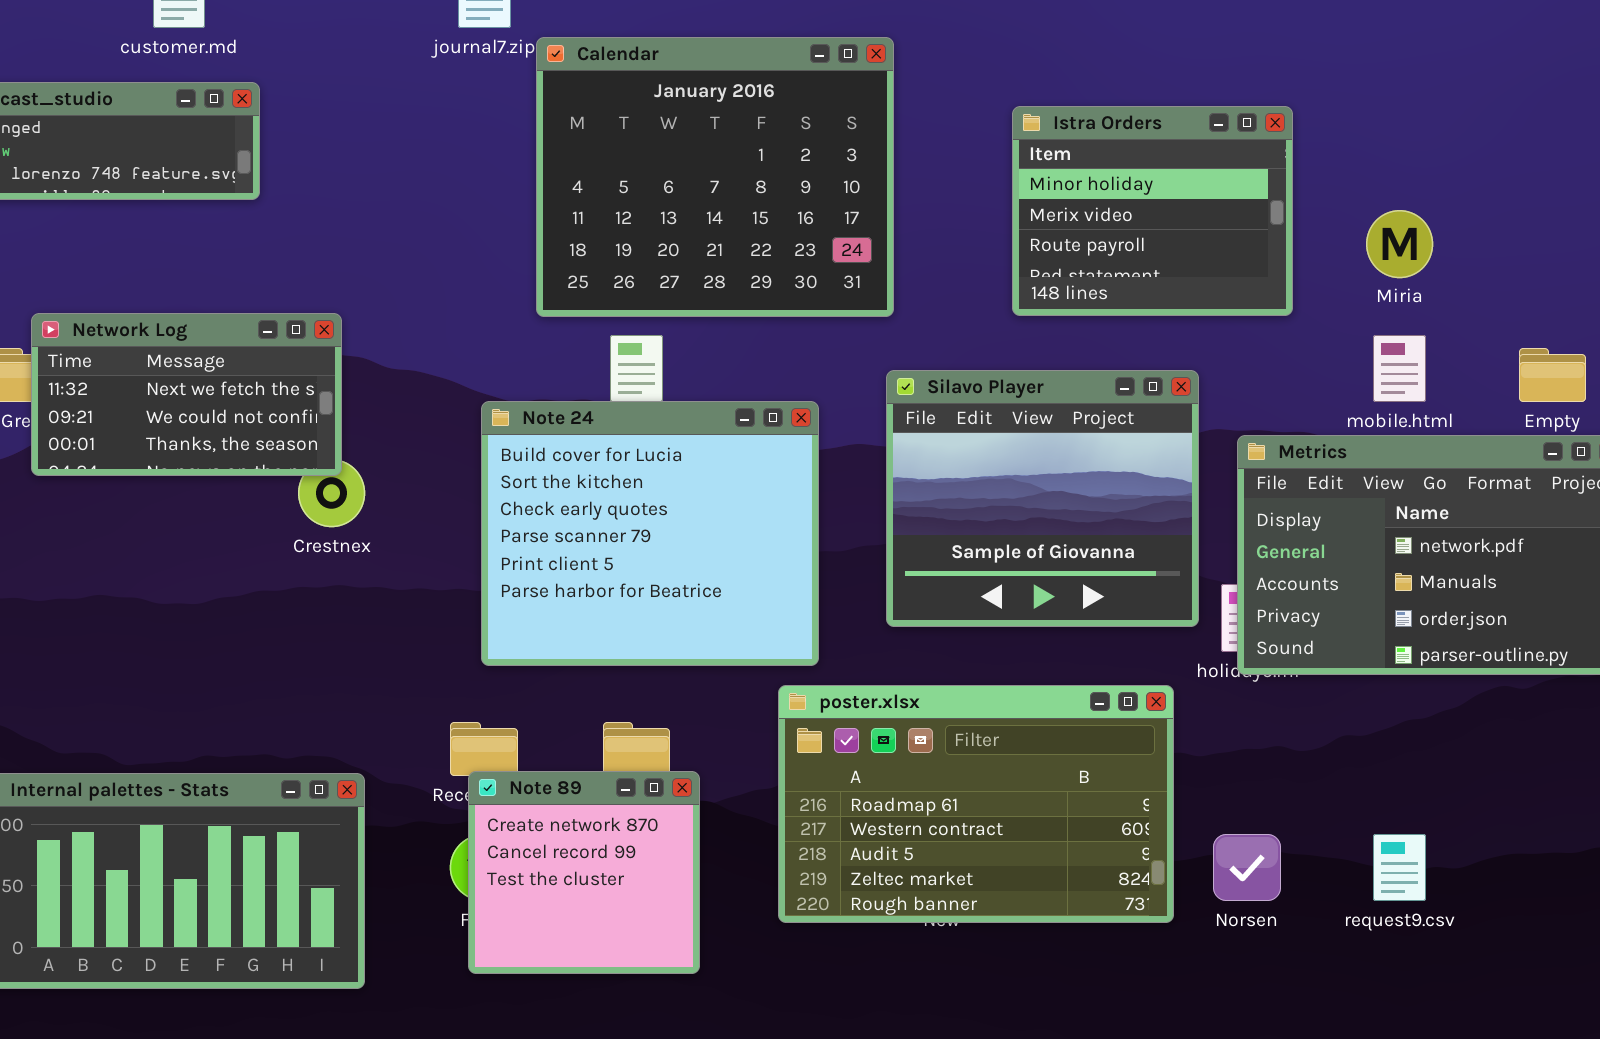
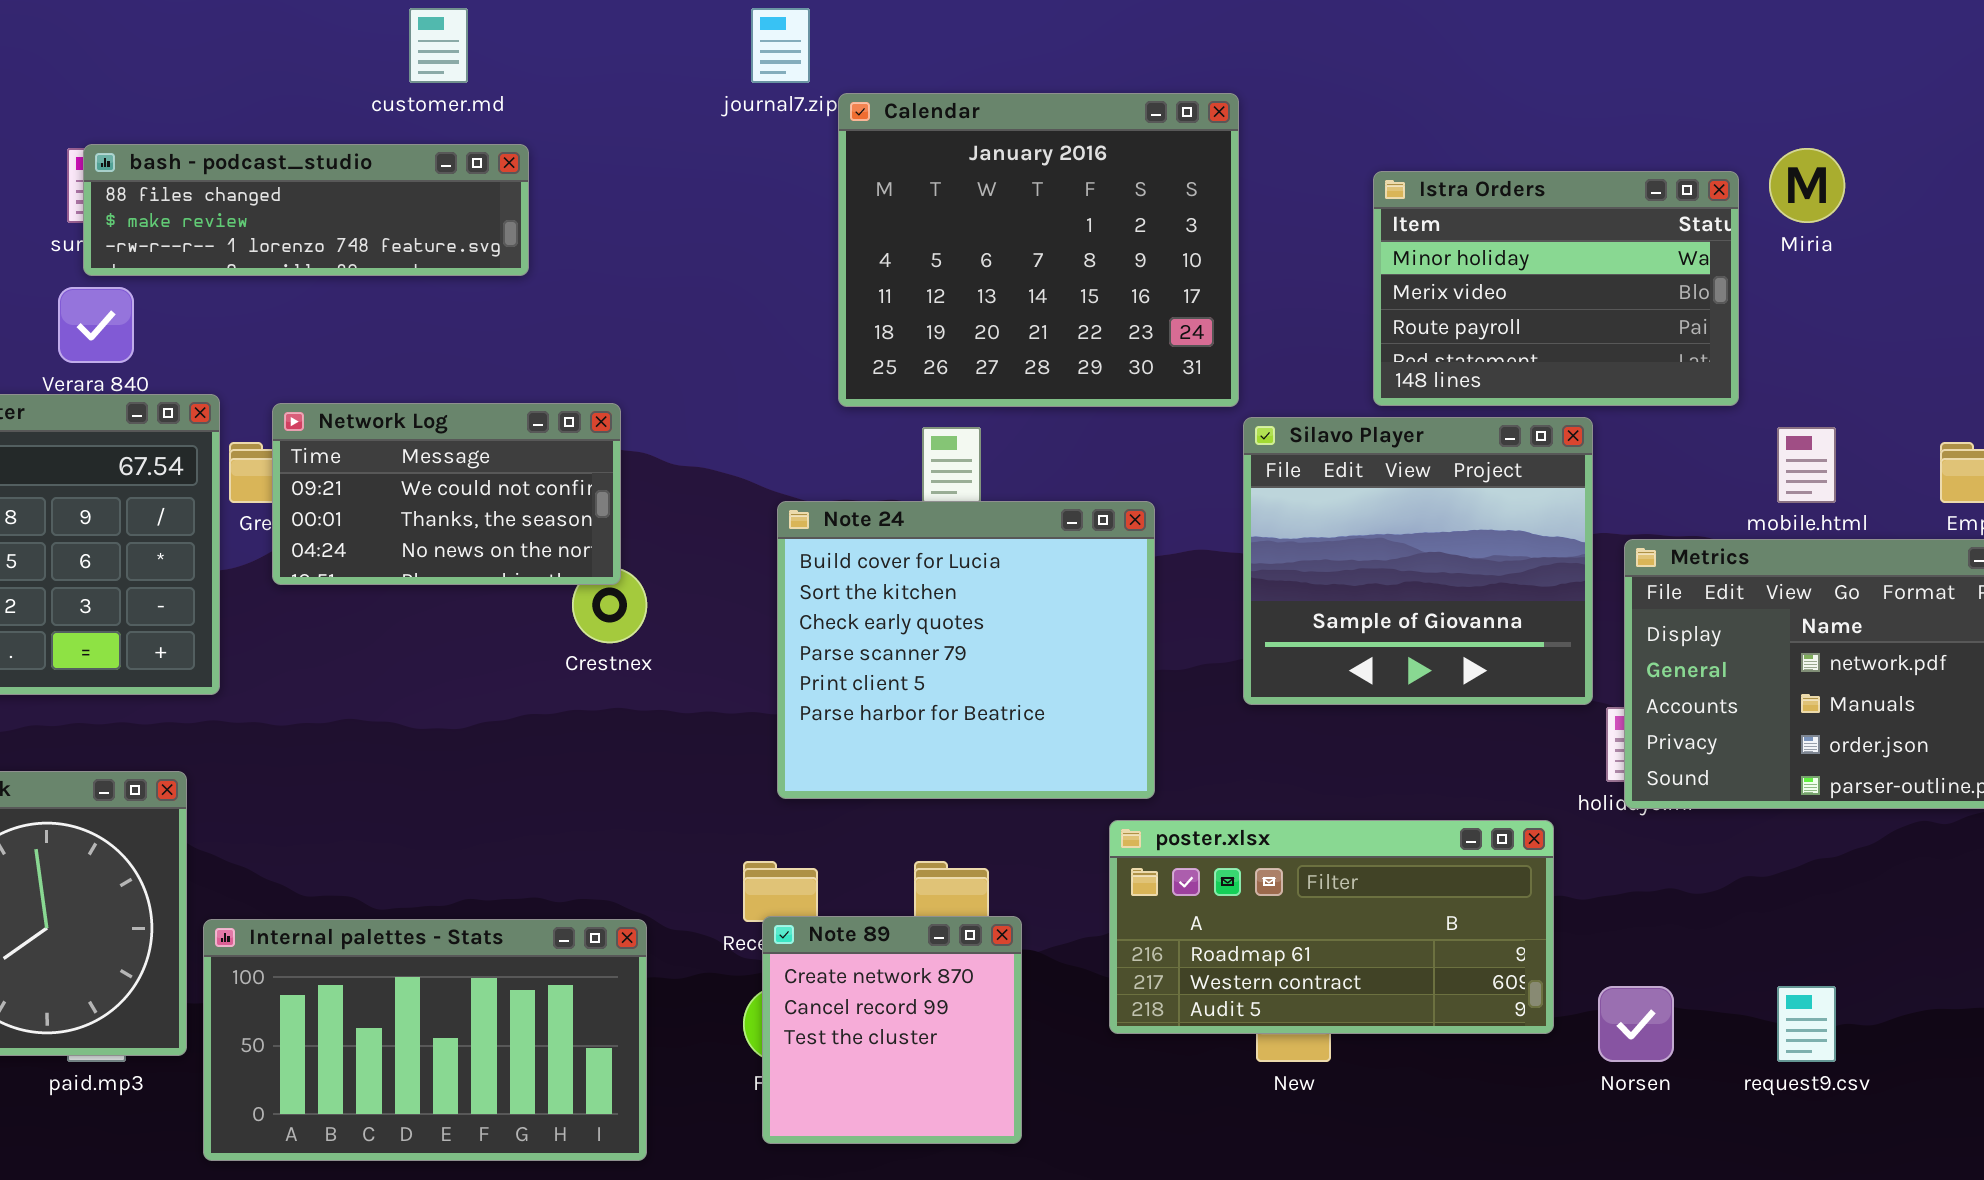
Istra Orders: [1012,106,1293,316] -> [1373,171,1739,406], resized
Miria: [1366,210,1433,278] -> [1769,148,1845,223], moved
Network Log: [31,313,342,476] -> [272,403,621,585], scrolled down 1 row
Silavo Player: [886,370,1199,627] -> [1243,417,1593,705], moved
poster.xlsx: [778,685,1174,923] -> [1109,820,1554,1034], resized

